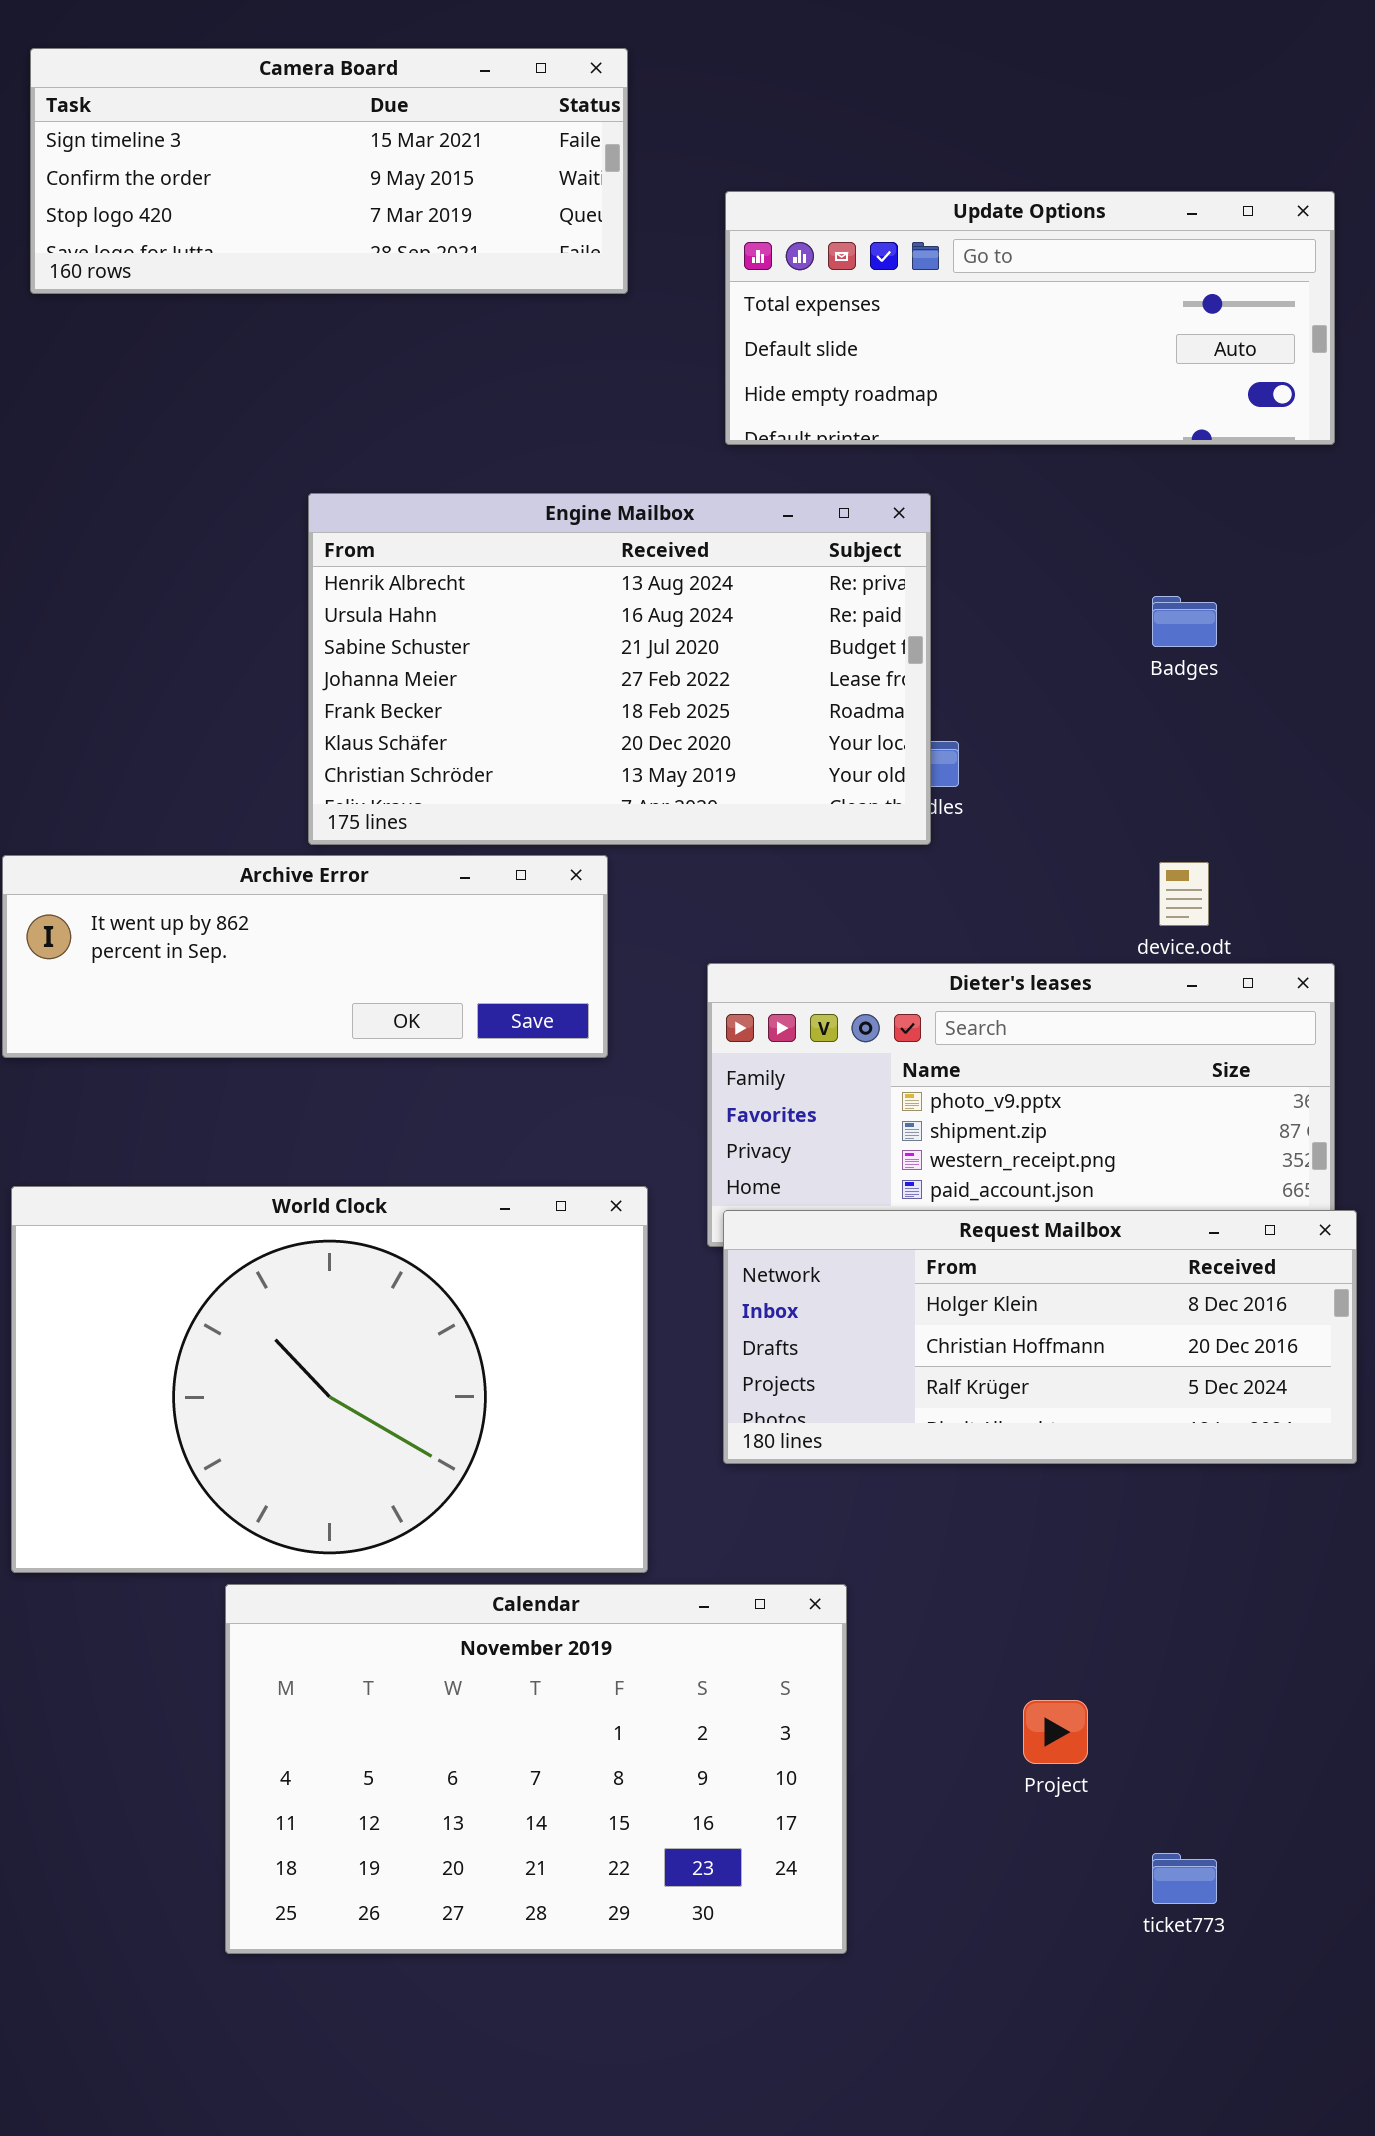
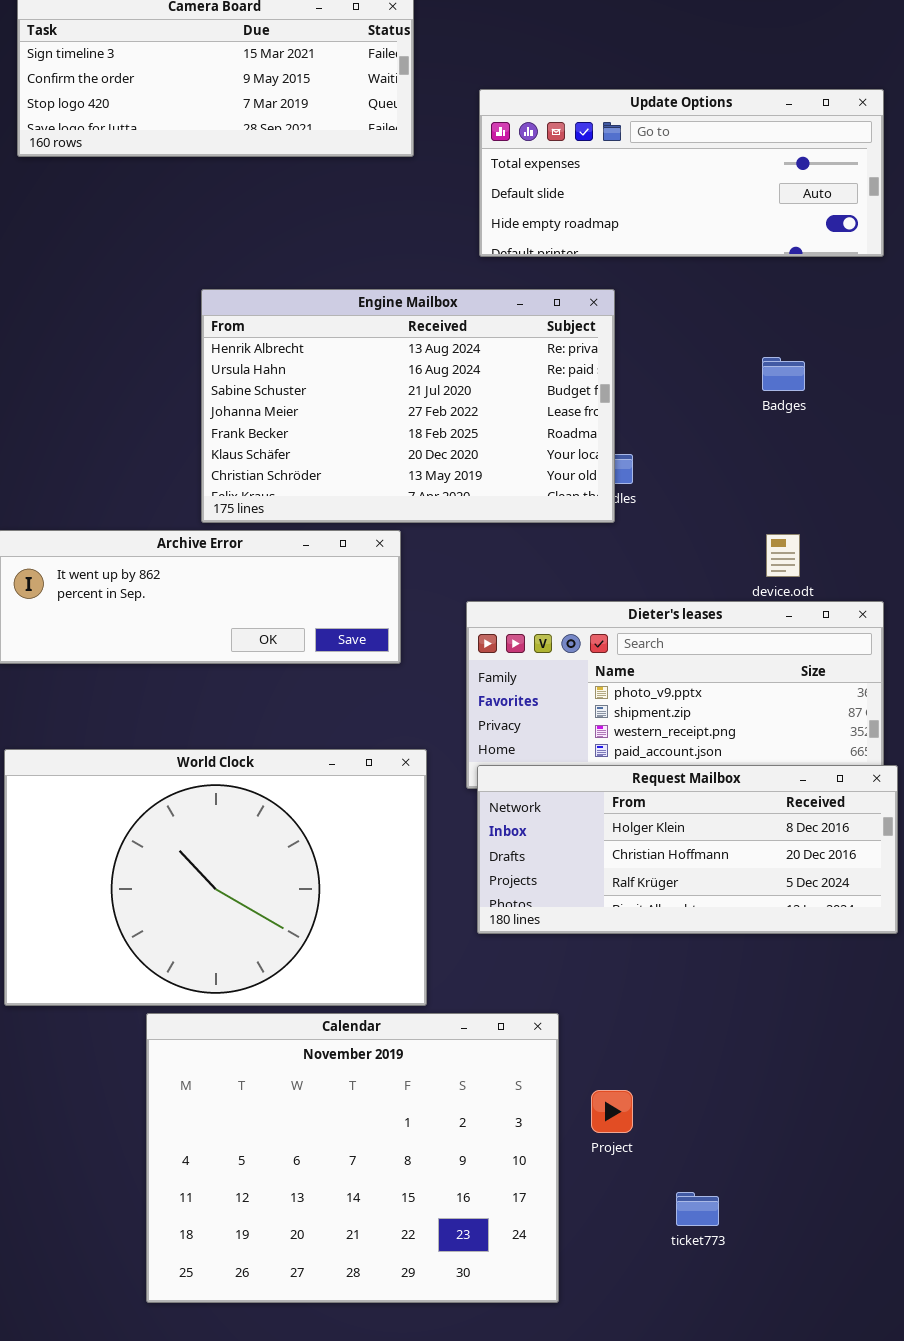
Calendar: [225,1584,847,1954] -> [146,1013,559,1303], resized
Project: [1023,1700,1088,1764] -> [591,1090,633,1133], moved
ticket773: [1152,1853,1217,1904] -> [676,1192,719,1226], moved

